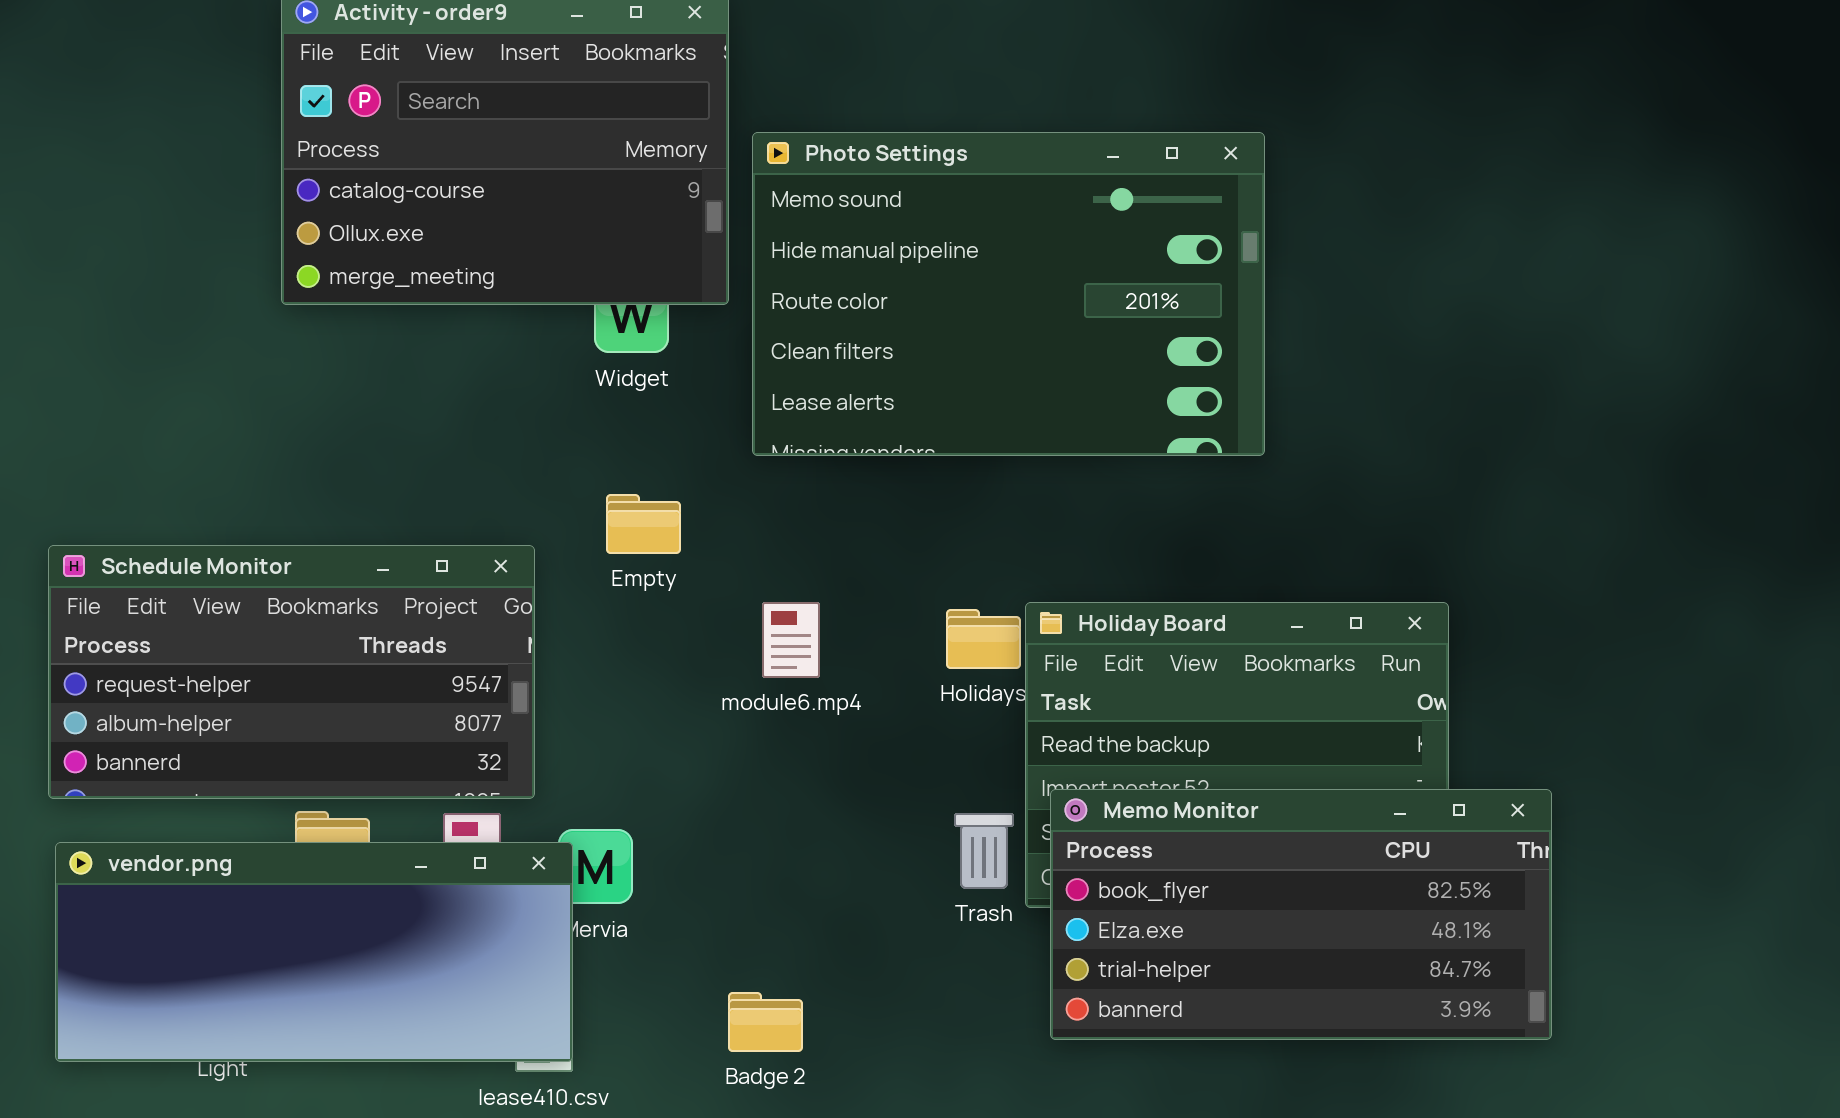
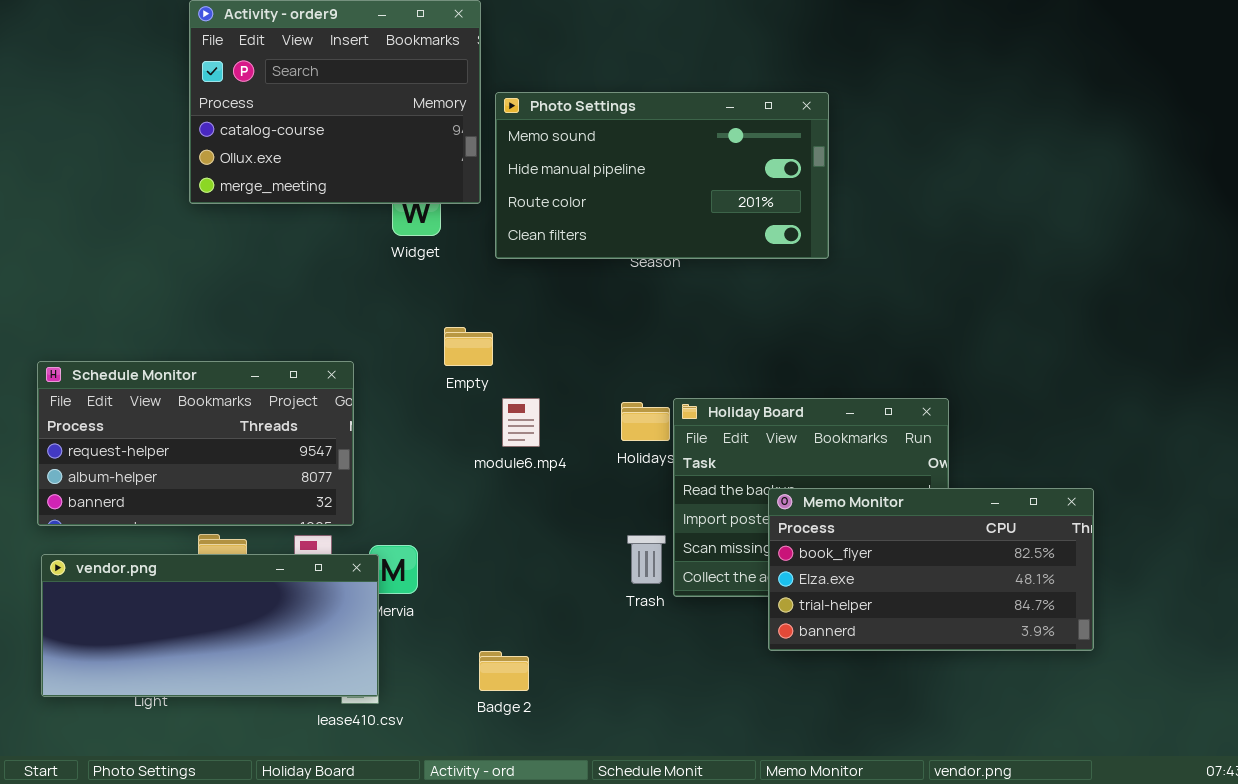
Photo Settings: [752,132,1265,456] -> [495,92,829,259], resized
Empty: [606,494,681,554] -> [444,327,493,366], moved
Memo Monitor: [1050,789,1552,1040] -> [768,488,1094,651], moved

